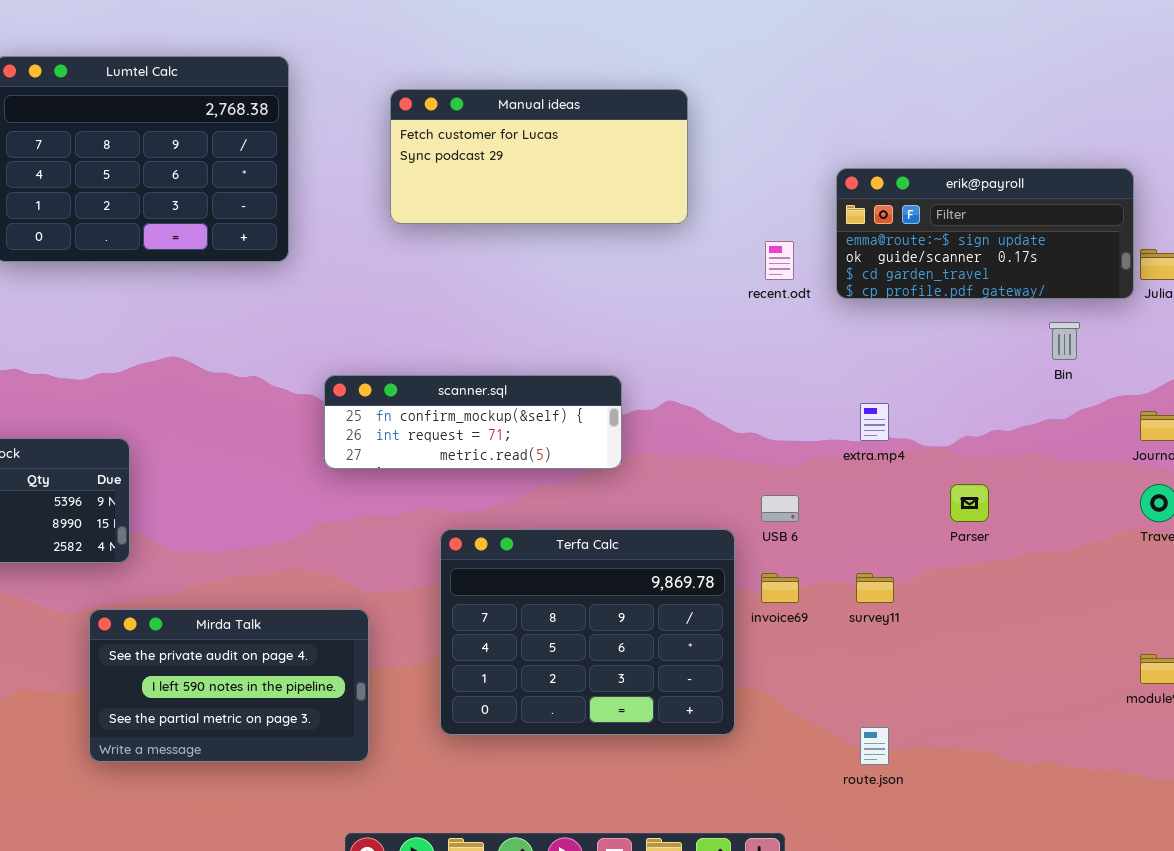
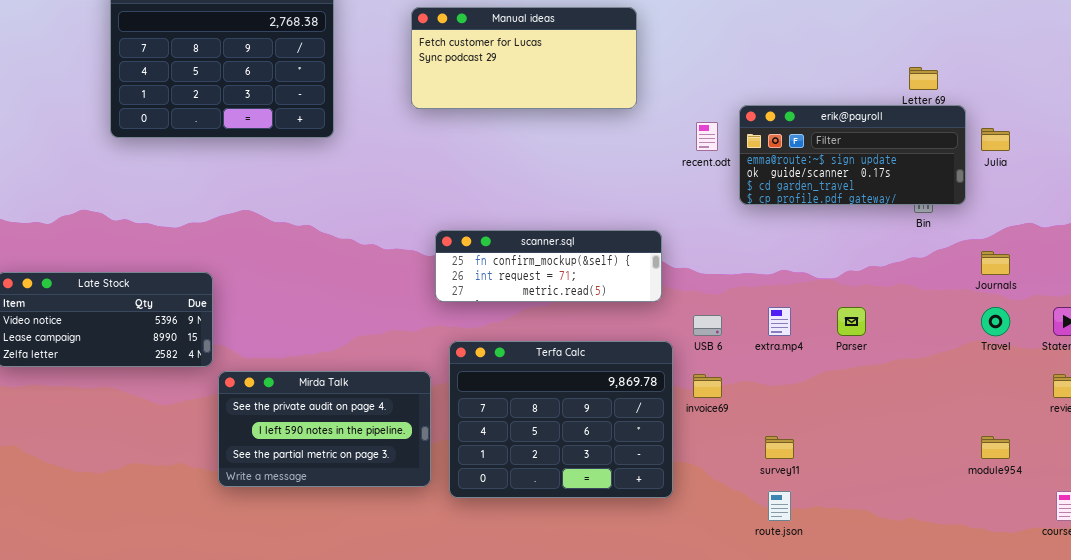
erik@payroll: [836,168,1134,299] -> [739,105,966,205], moved
scanner.sql: [324,375,622,469] -> [435,230,662,302], moved
extra.mp4: [860,403,889,441] -> [768,307,791,336], moved
survey11: [856,573,894,603] -> [765,436,794,459], moved
Mirda Talk: [89,609,369,762] -> [218,371,431,487], moved

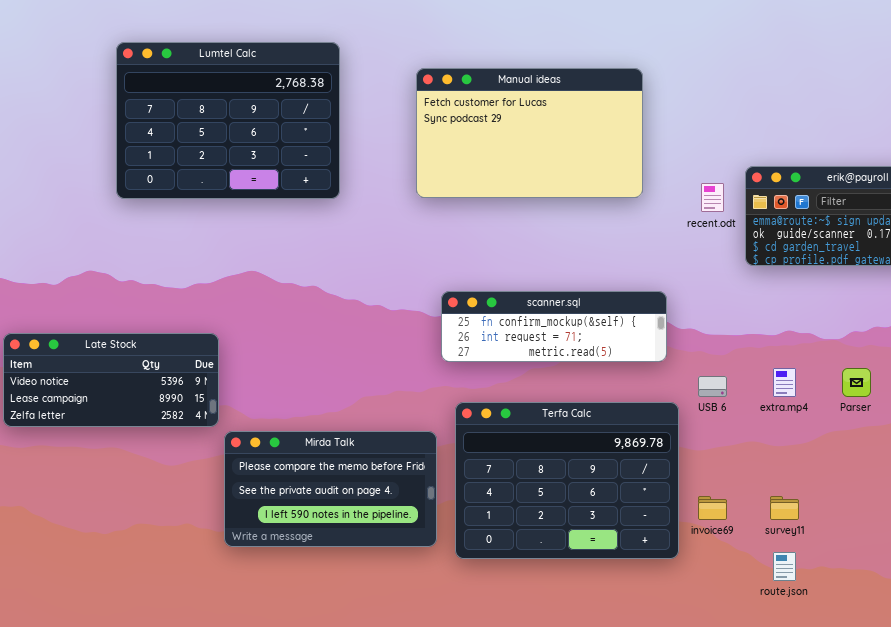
Manual ideas: [411,7,637,109] -> [416,68,643,198], resized
Mirda Talk: [218,371,431,487] -> [224,431,437,547], scrolled up 1 row
invoice69: [693,374,722,398] -> [698,496,727,520], moved

